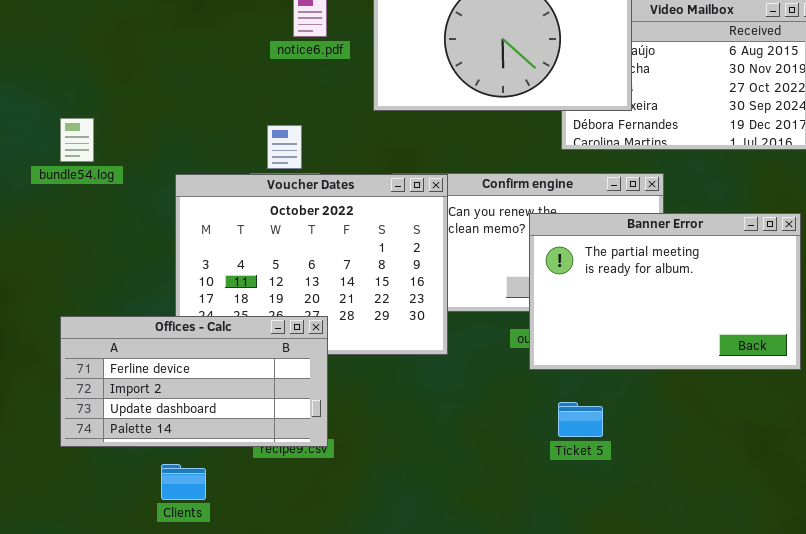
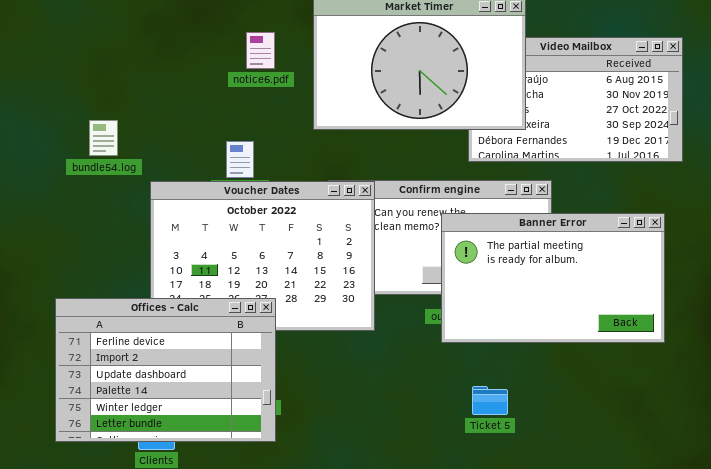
bundle54.log: [60,118,94,162] -> [89,120,118,156], moved
Offices - Calc: [60,316,328,447] -> [55,298,276,442], resized
Ticket 5: [558,402,603,437] -> [472,386,508,415], moved

